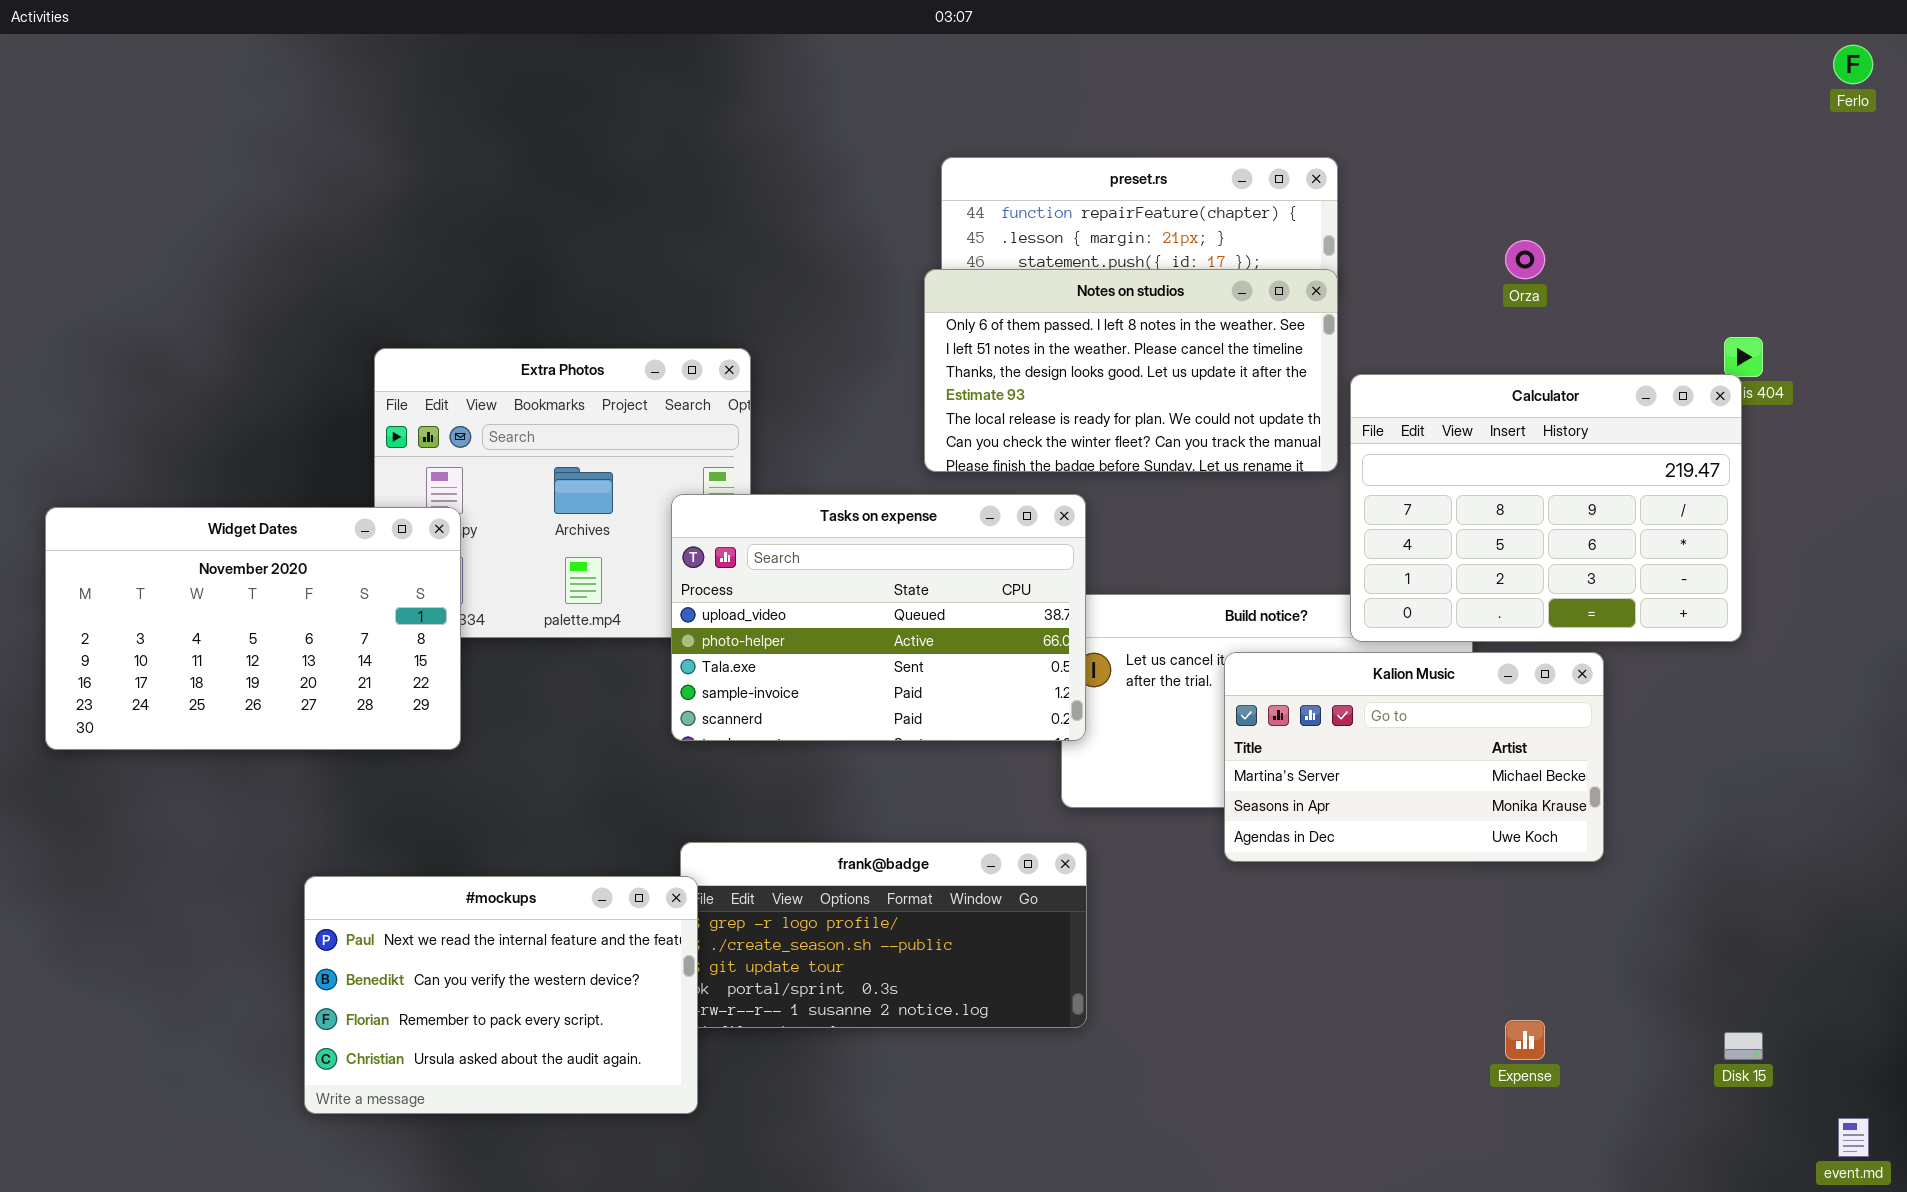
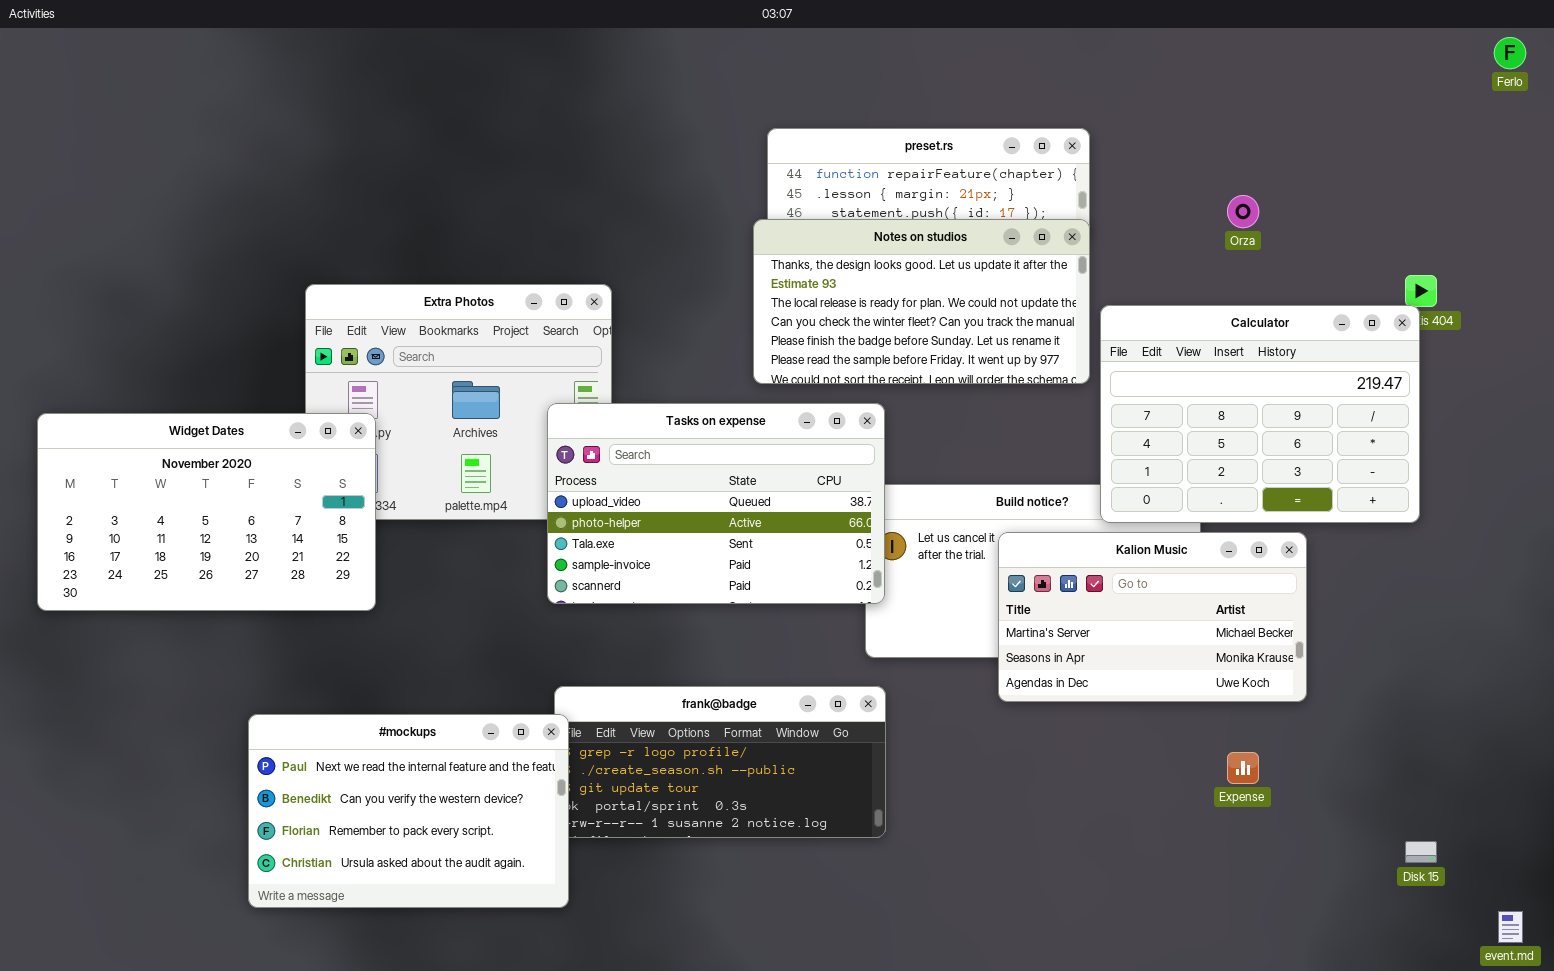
Notes on studios: [924,269,1338,472] -> [753,219,1090,384], scrolled down 2 rows
Expense: [1505,1020,1545,1060] -> [1227,752,1259,784], moved

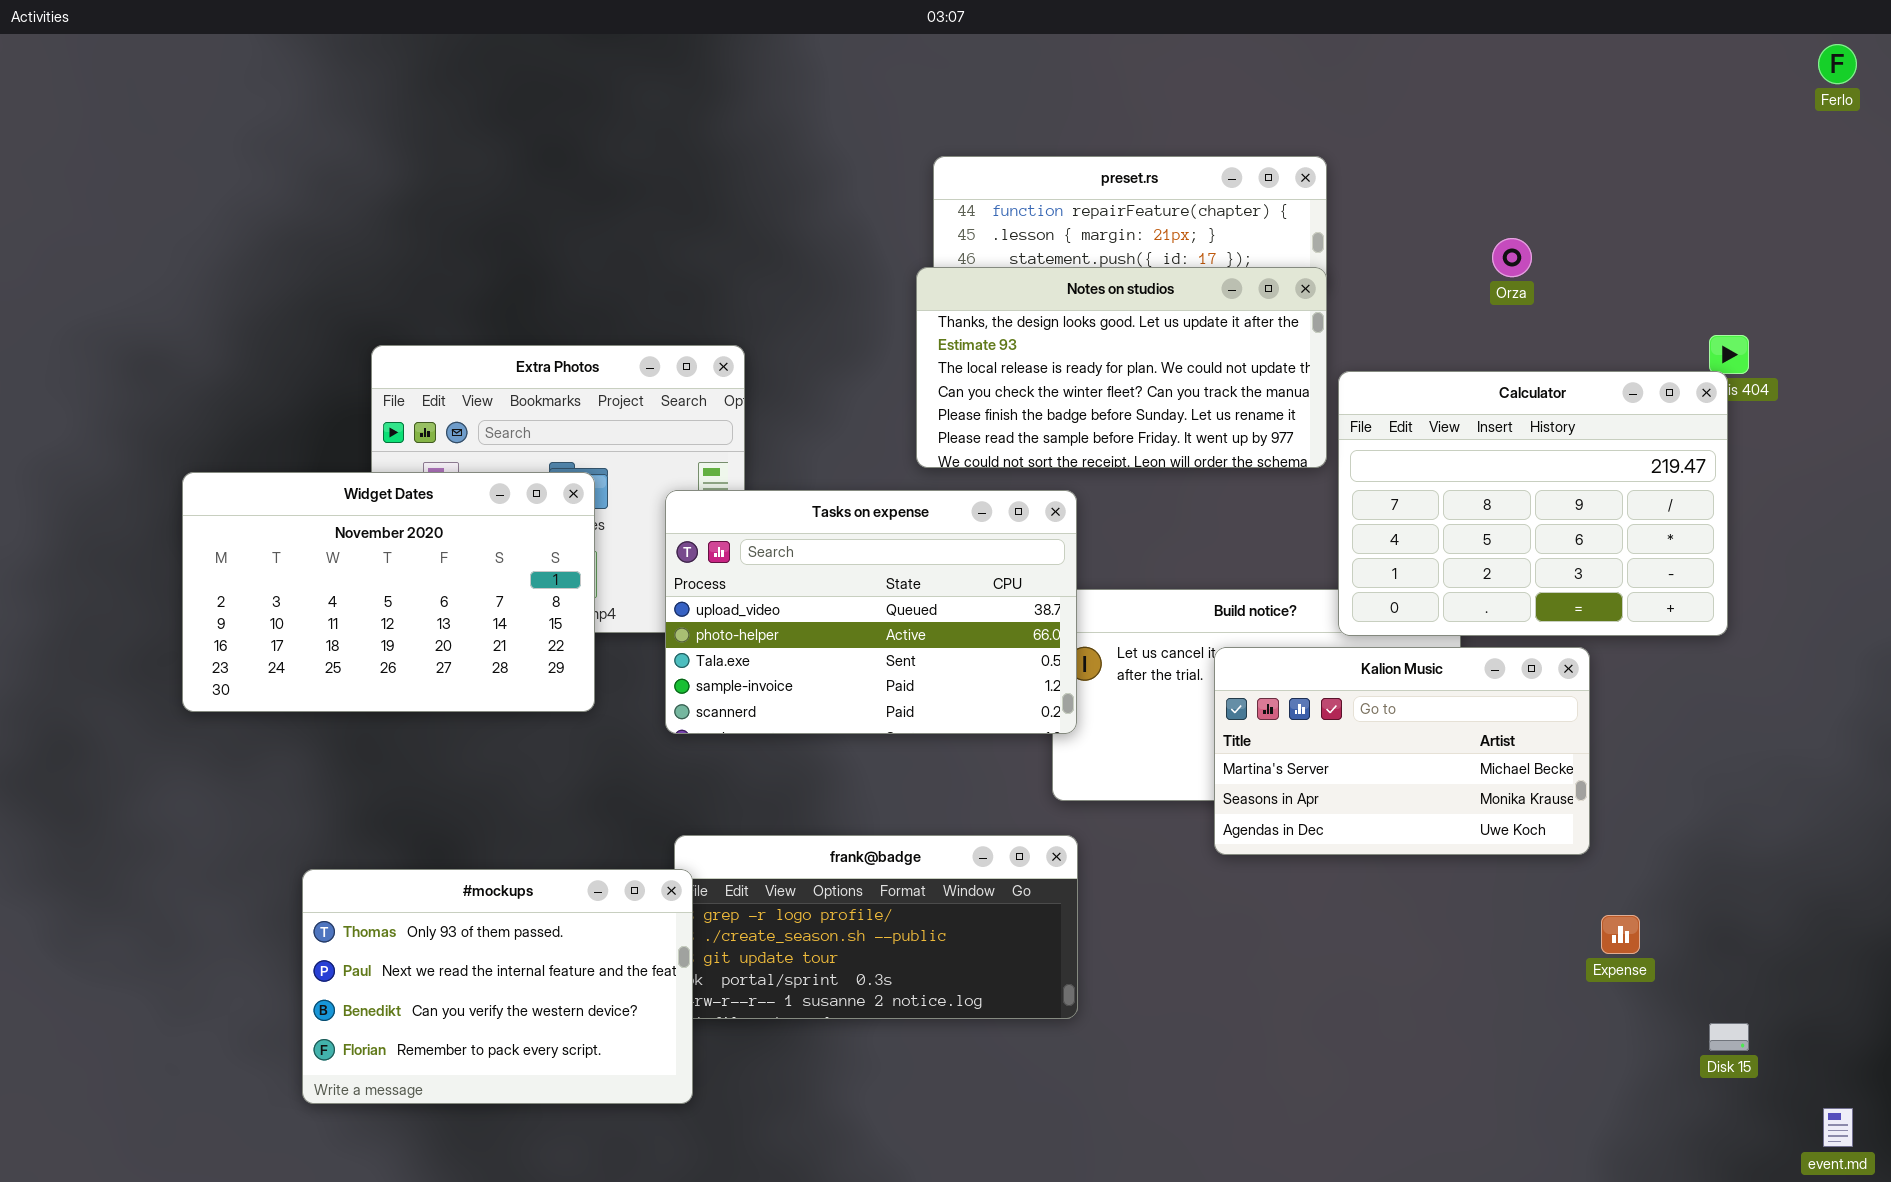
Widget Dates: [37,413,376,611] -> [182,472,595,712], moved
#mockups: [248,714,569,908] -> [302,869,693,1104], scrolled up 1 row
Expense: [1227,752,1259,784] -> [1601,915,1640,954], moved

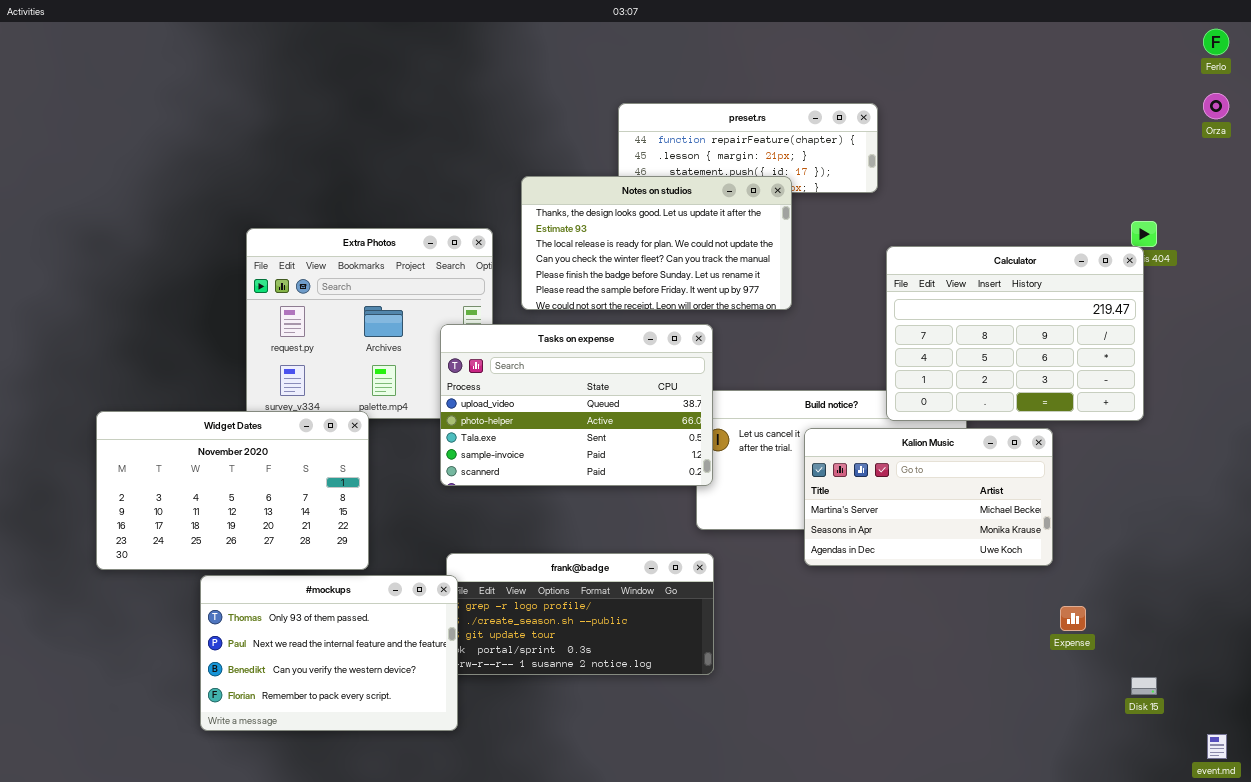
Orza: [1492,238,1532,277] -> [1203,93,1229,119], moved
Notes on studios: [916,267,1327,468] -> [521,176,792,310], moved
Widget Dates: [182,472,595,712] -> [96,411,369,570], moved

